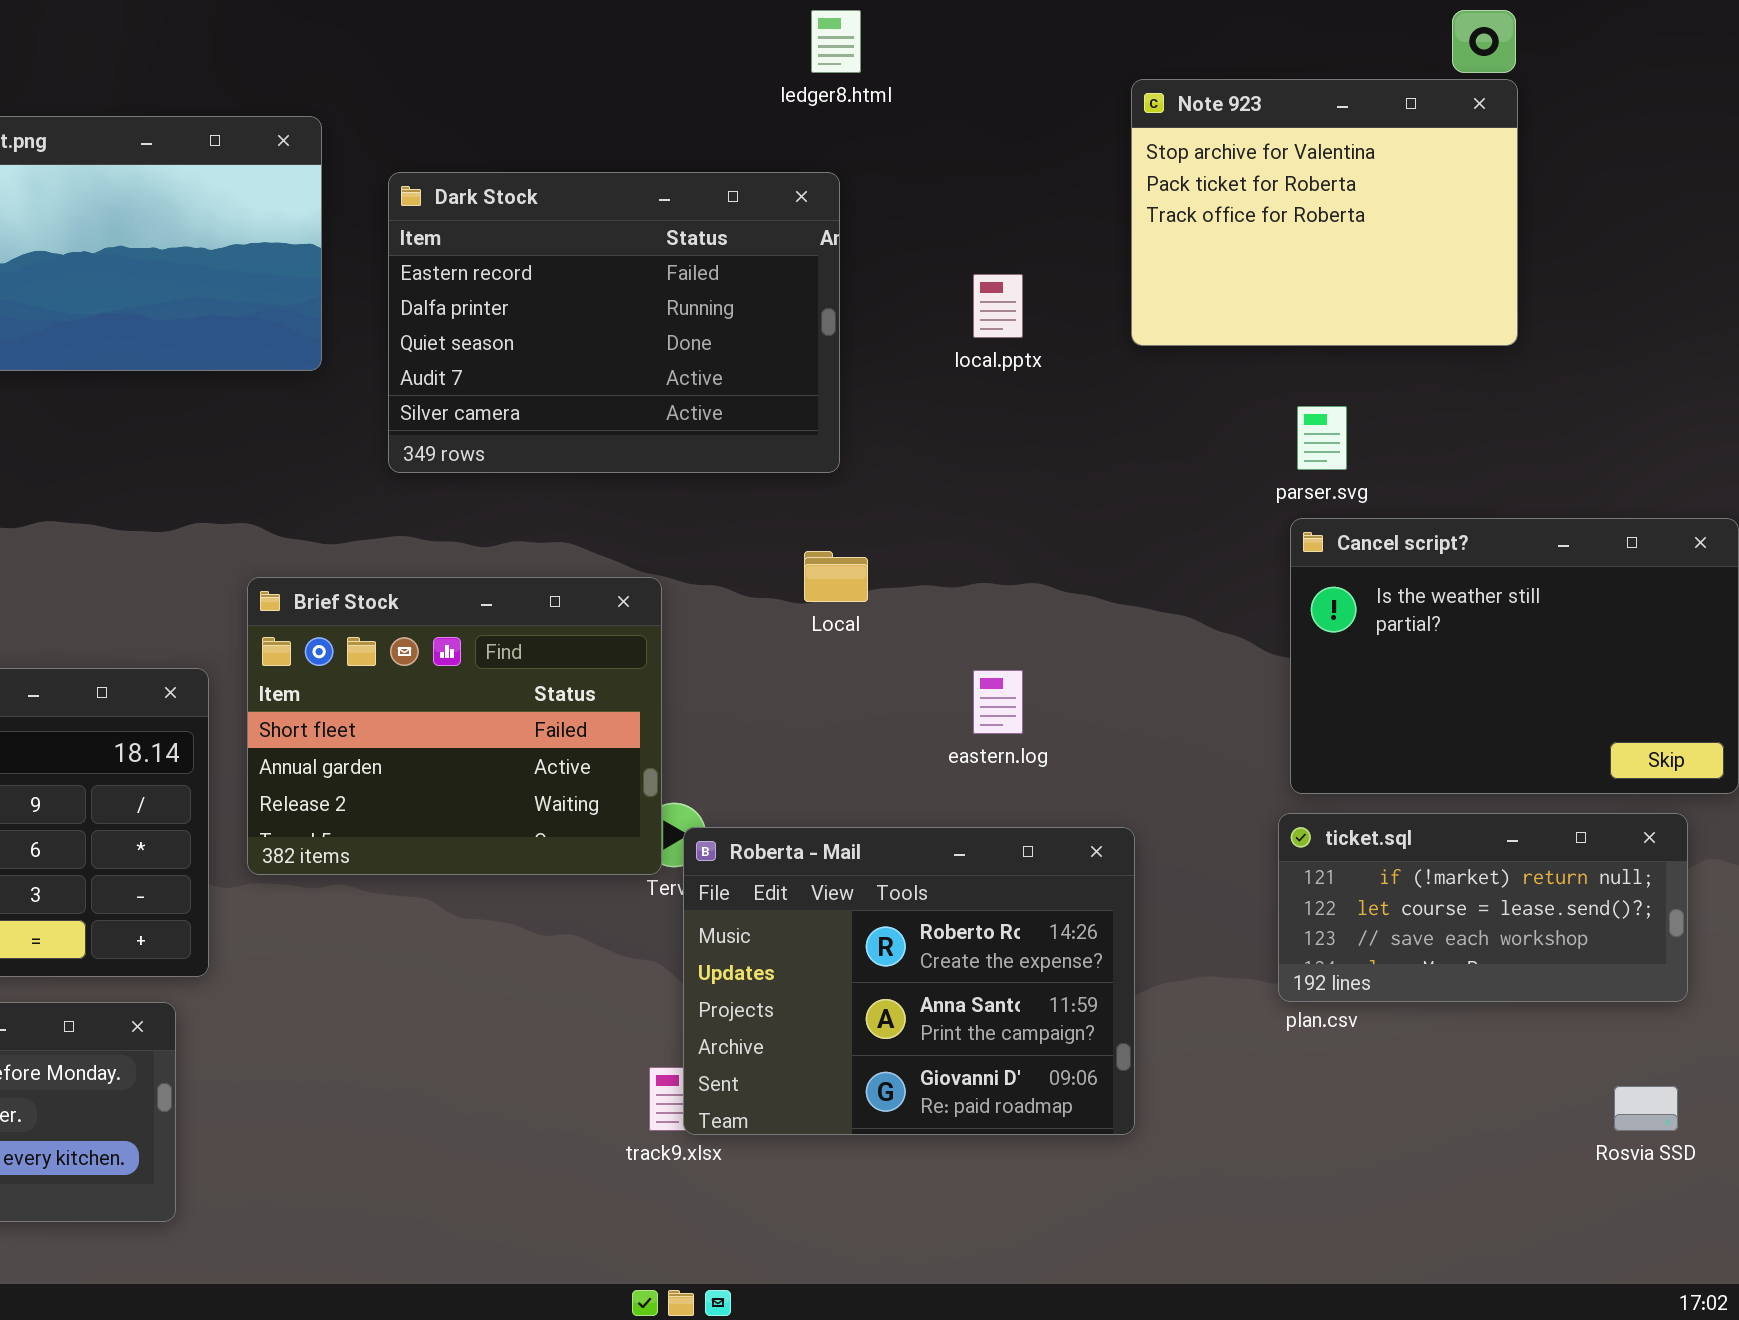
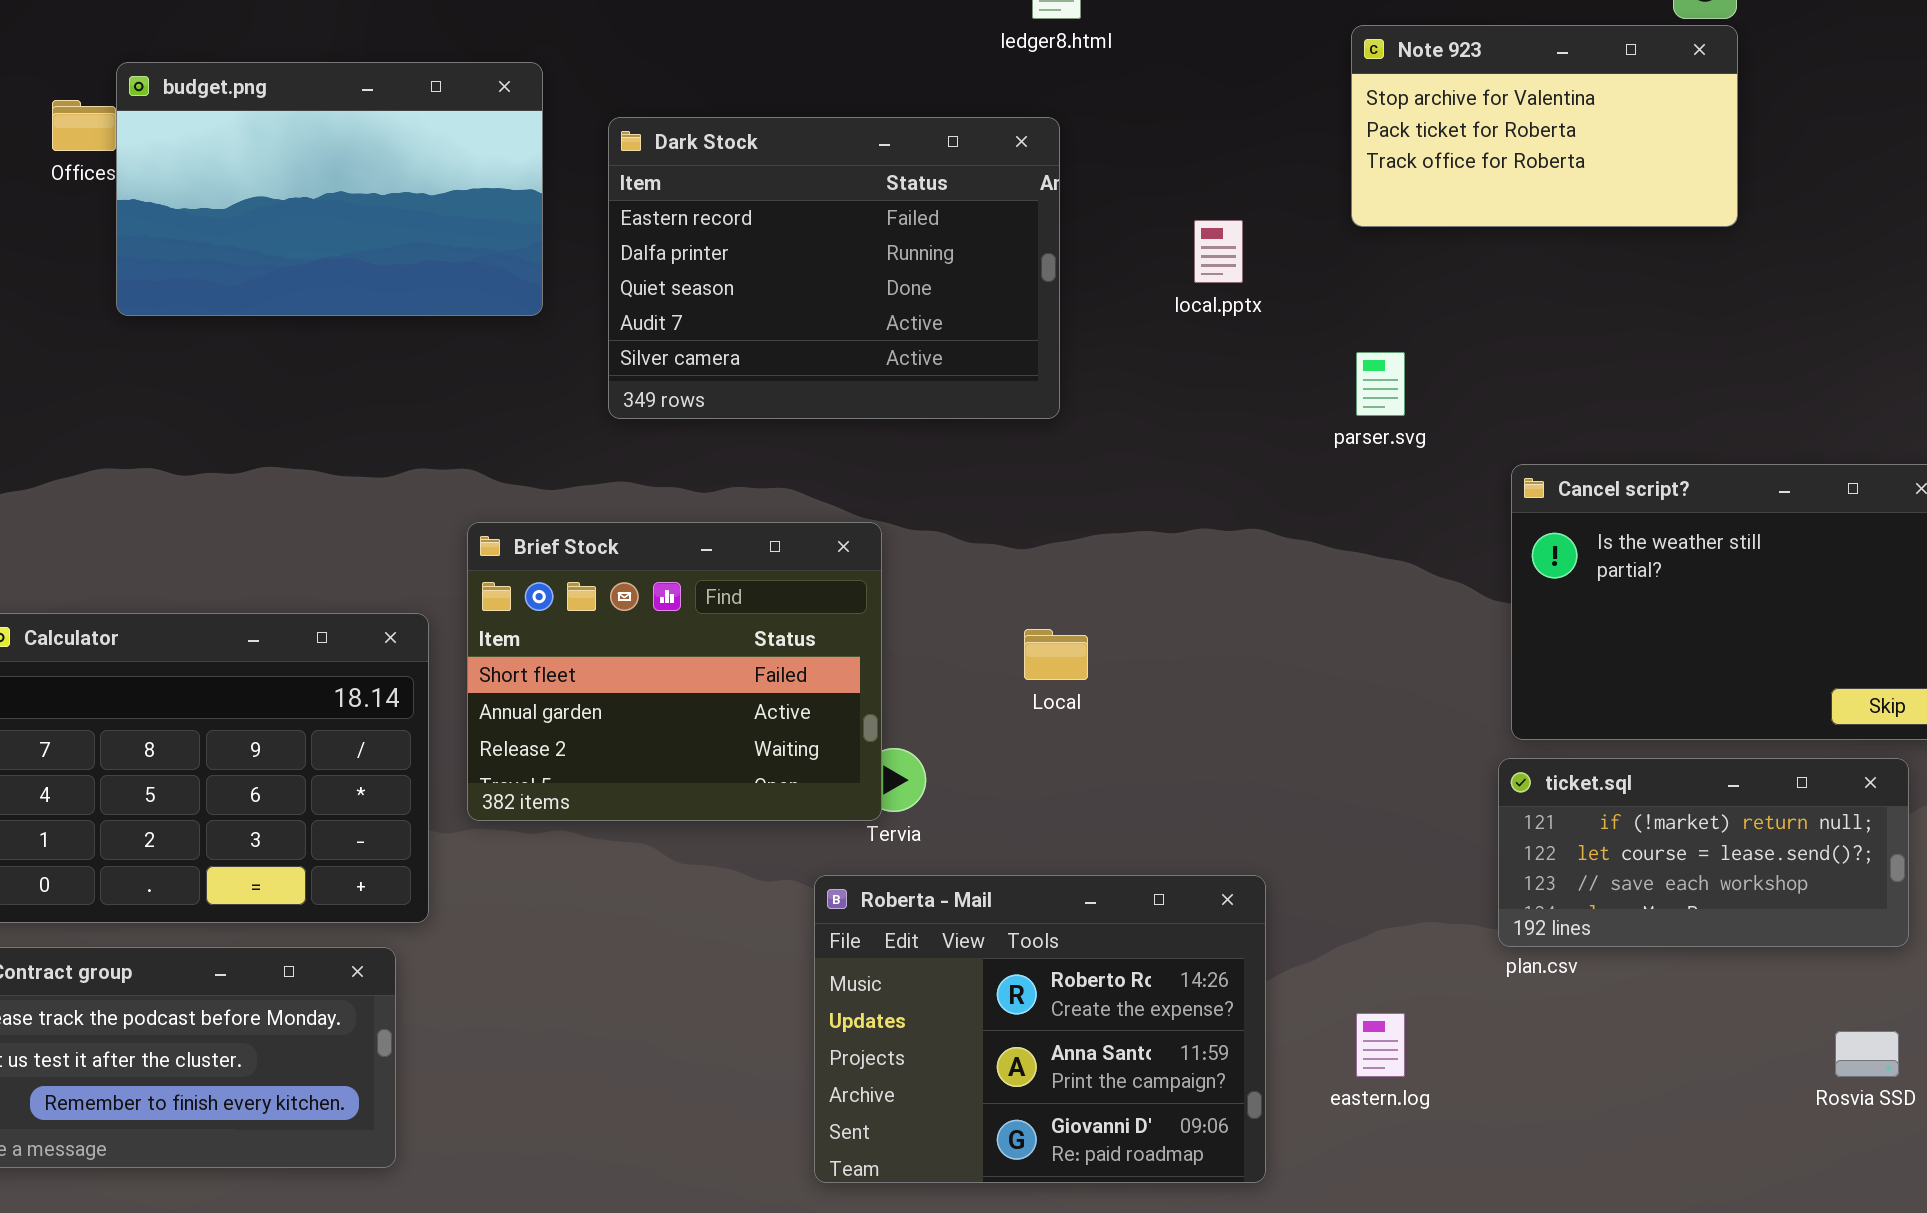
Note 923: [1131,79,1518,346] -> [1351,25,1738,227], resized
parser.svg: [1297,406,1347,470] -> [1356,352,1405,416], moved
Local: [804,551,868,602] -> [1024,629,1088,680], moved
eastern.log: [973,670,1023,734] -> [1356,1013,1405,1077], moved
Roberta - Mail: [683,827,1135,1135] -> [814,875,1266,1183], moved

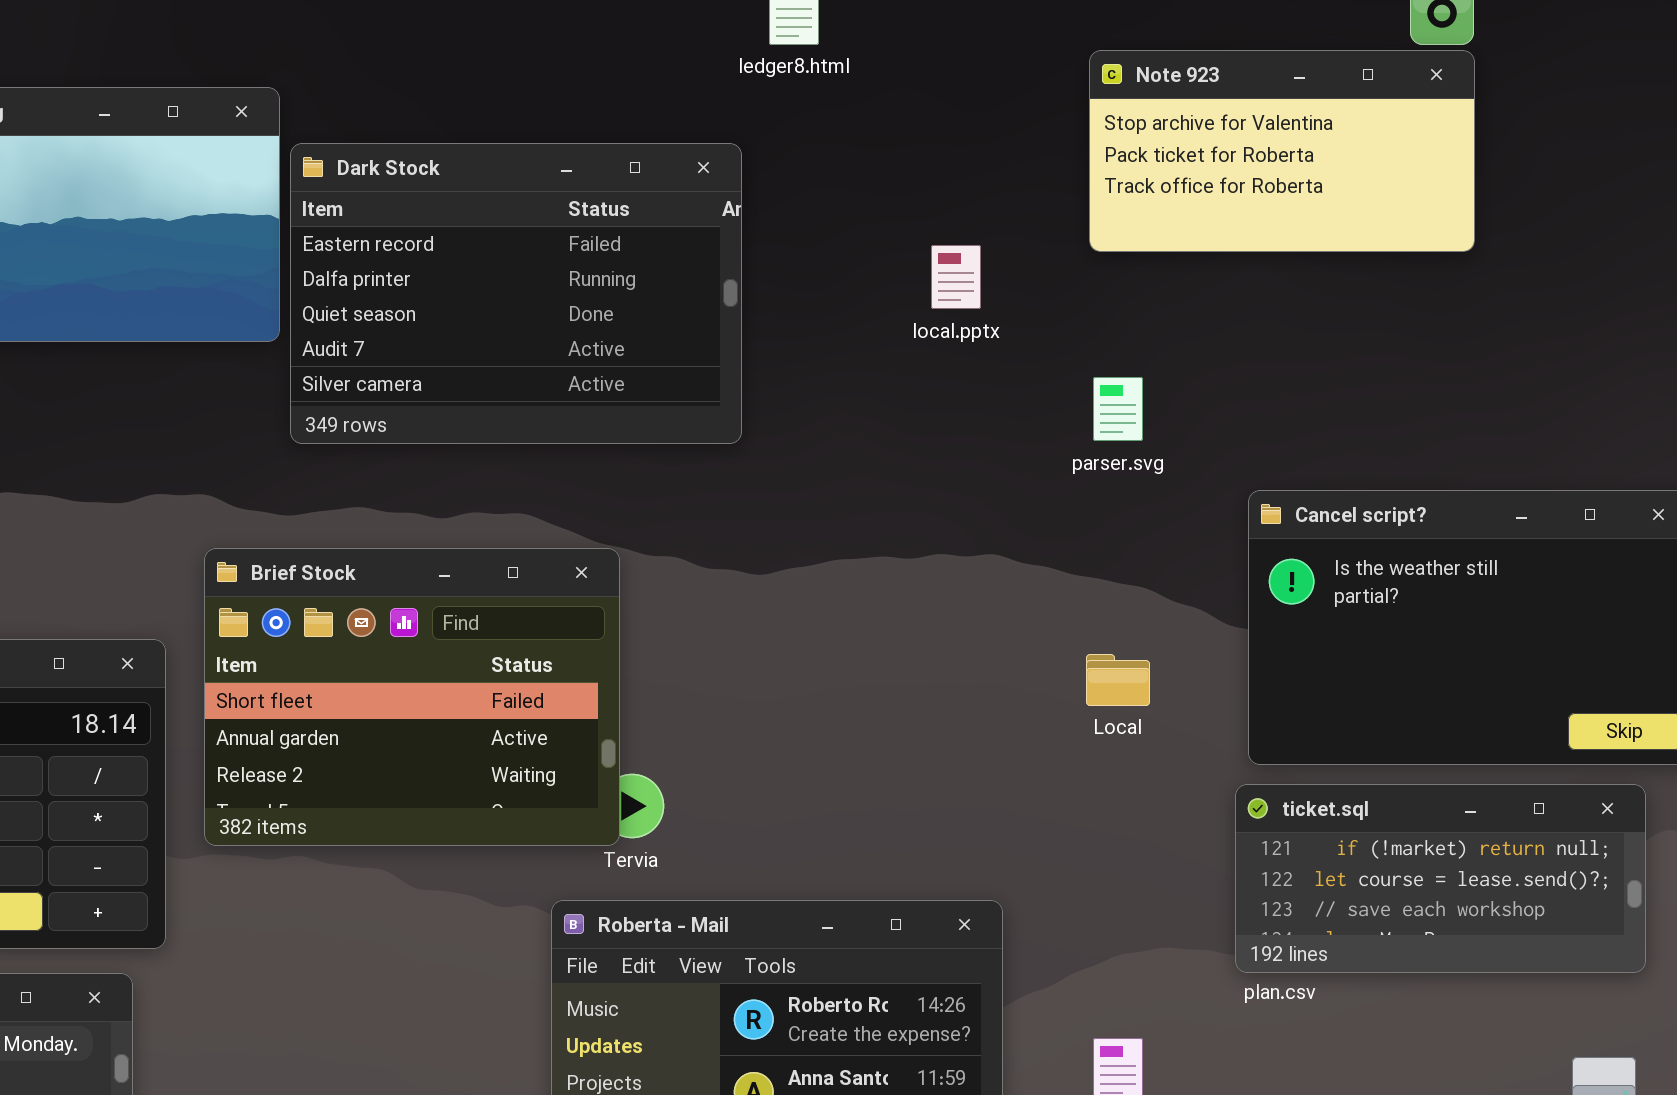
Dark Stock: [608,117,1060,419] -> [290,143,742,444], moved
Local: [1024,629,1088,680] -> [1086,654,1150,706], moved

